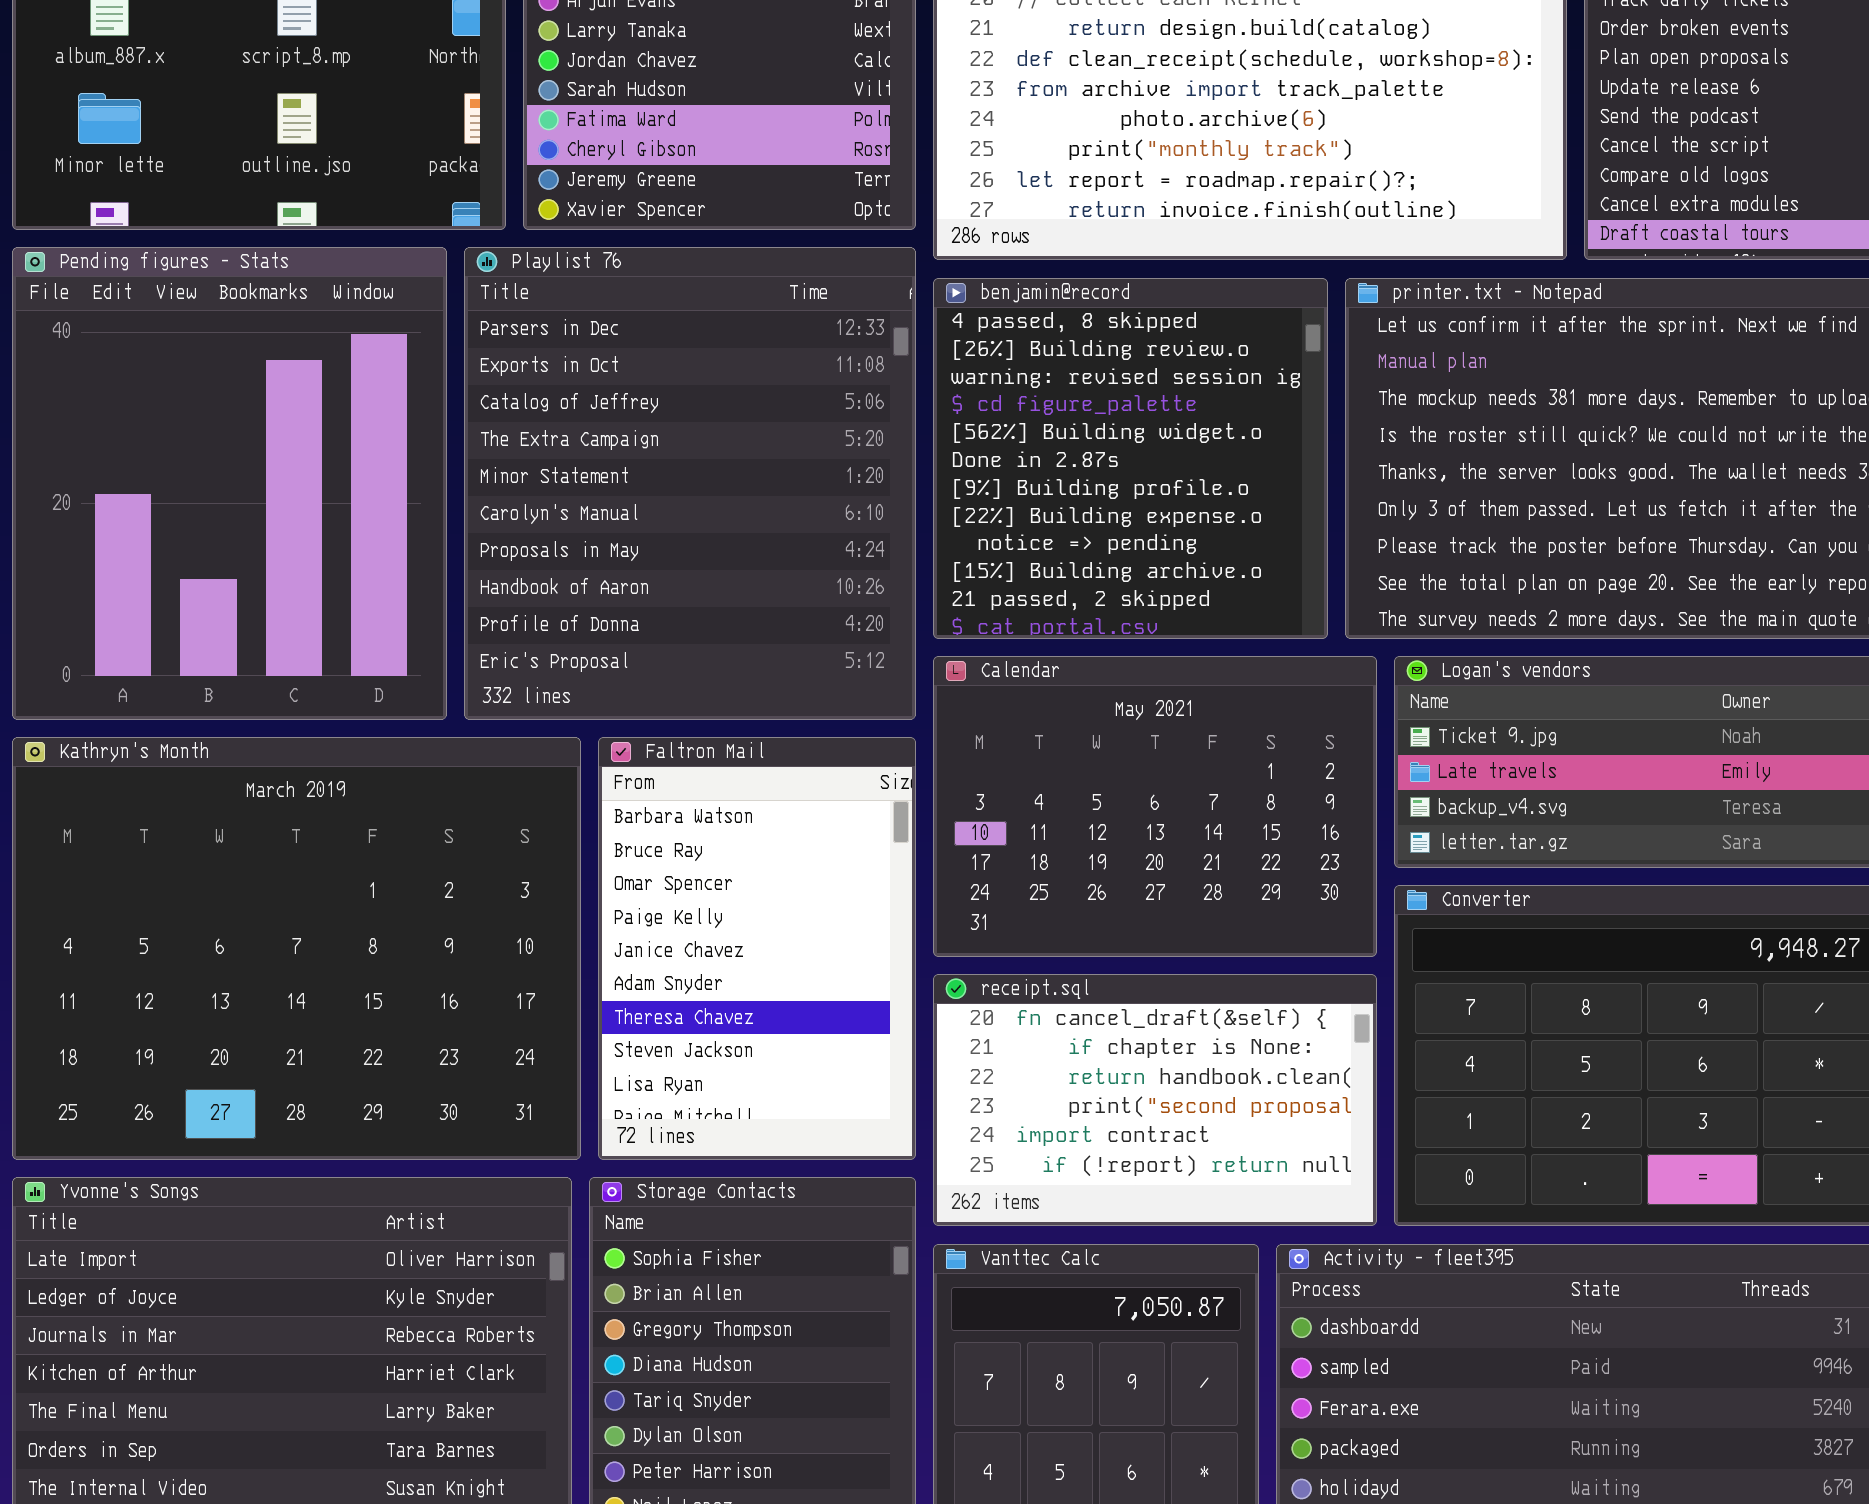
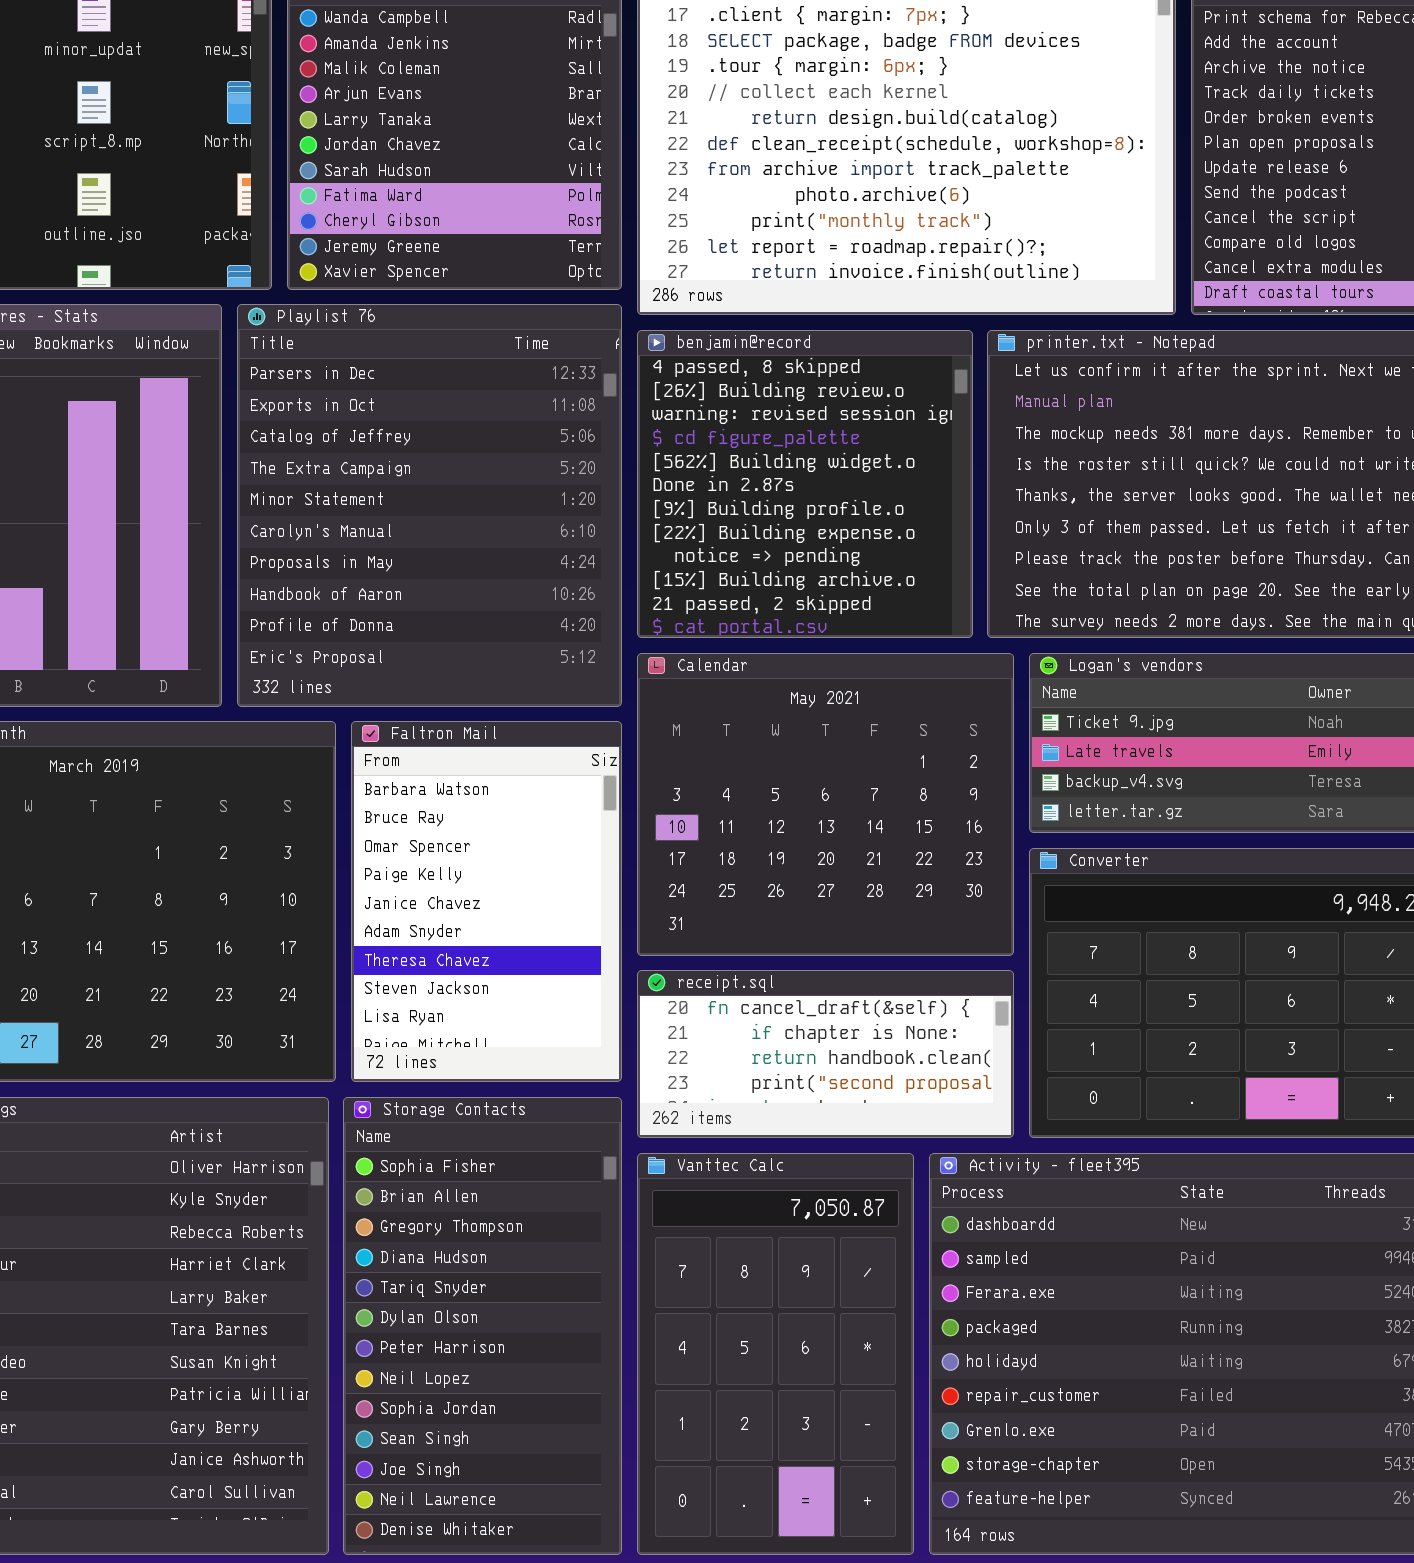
Calendar: [933,656,1377,957] -> [637,653,1014,956], resized
receipt.sql: [933,974,1377,1226] -> [637,970,1014,1138], resized

